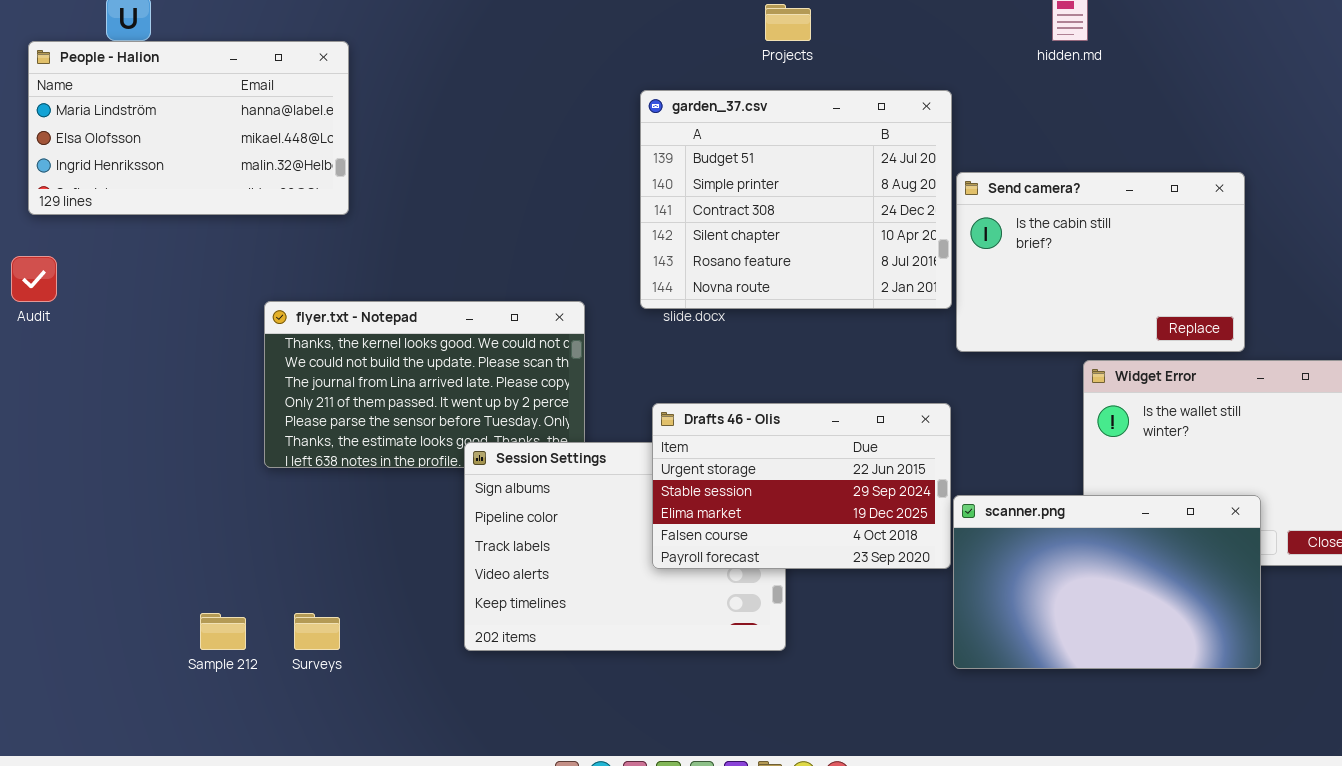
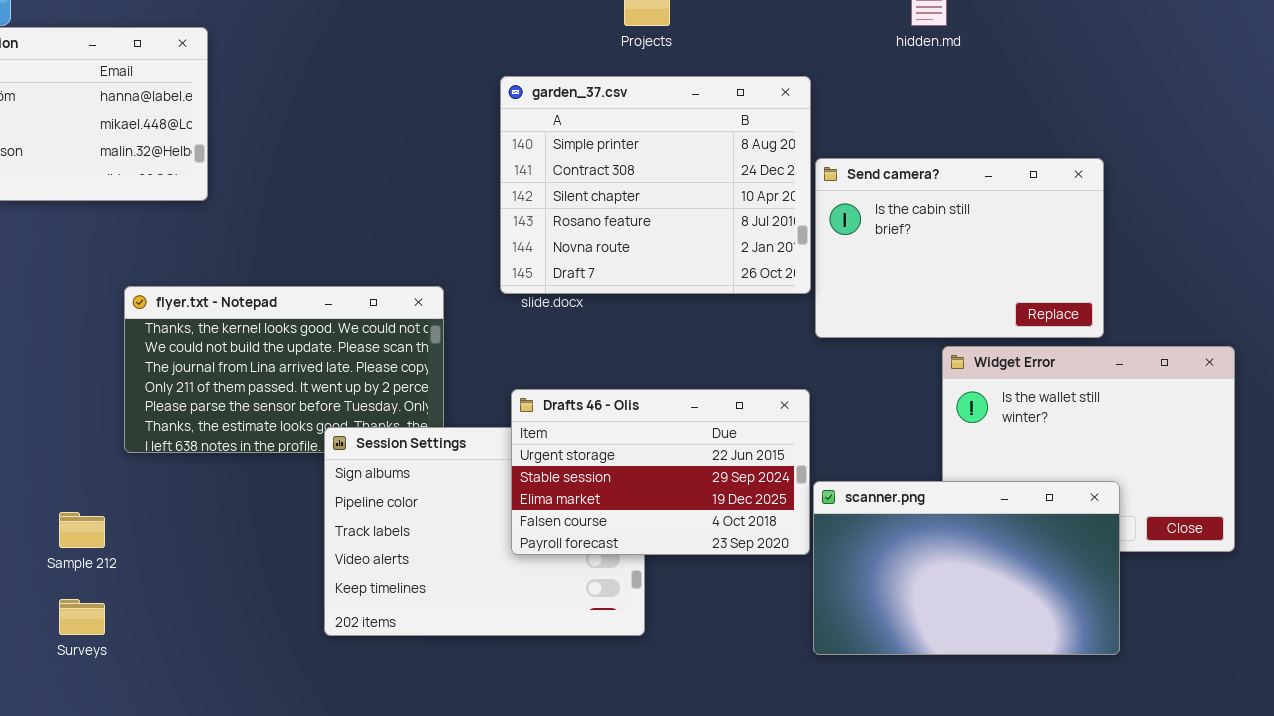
garden_37.csv: [640,90,952,309] -> [500,76,811,294], scrolled down 1 row
Sample 212: [200,613,246,650] -> [59,512,105,548], moved
Surveys: [294,613,340,650] -> [59,599,105,635], moved

